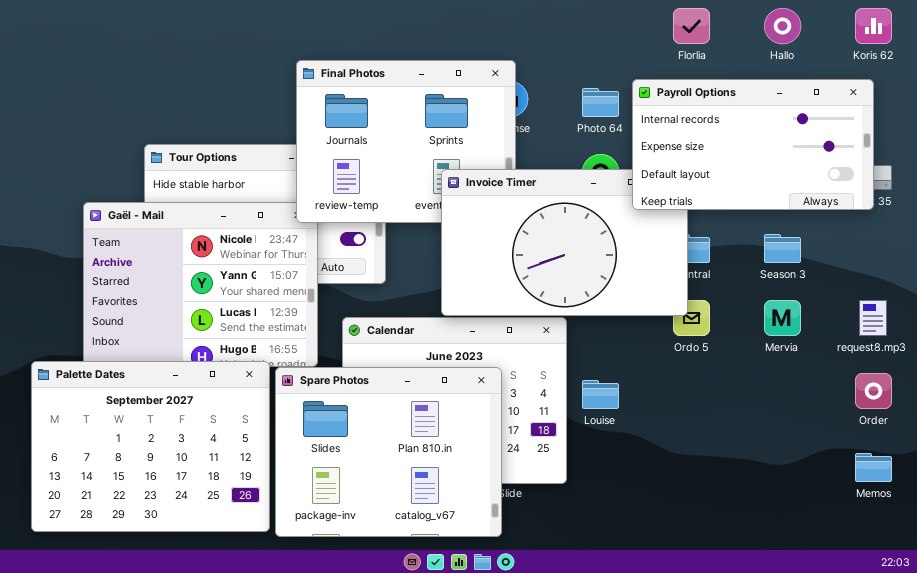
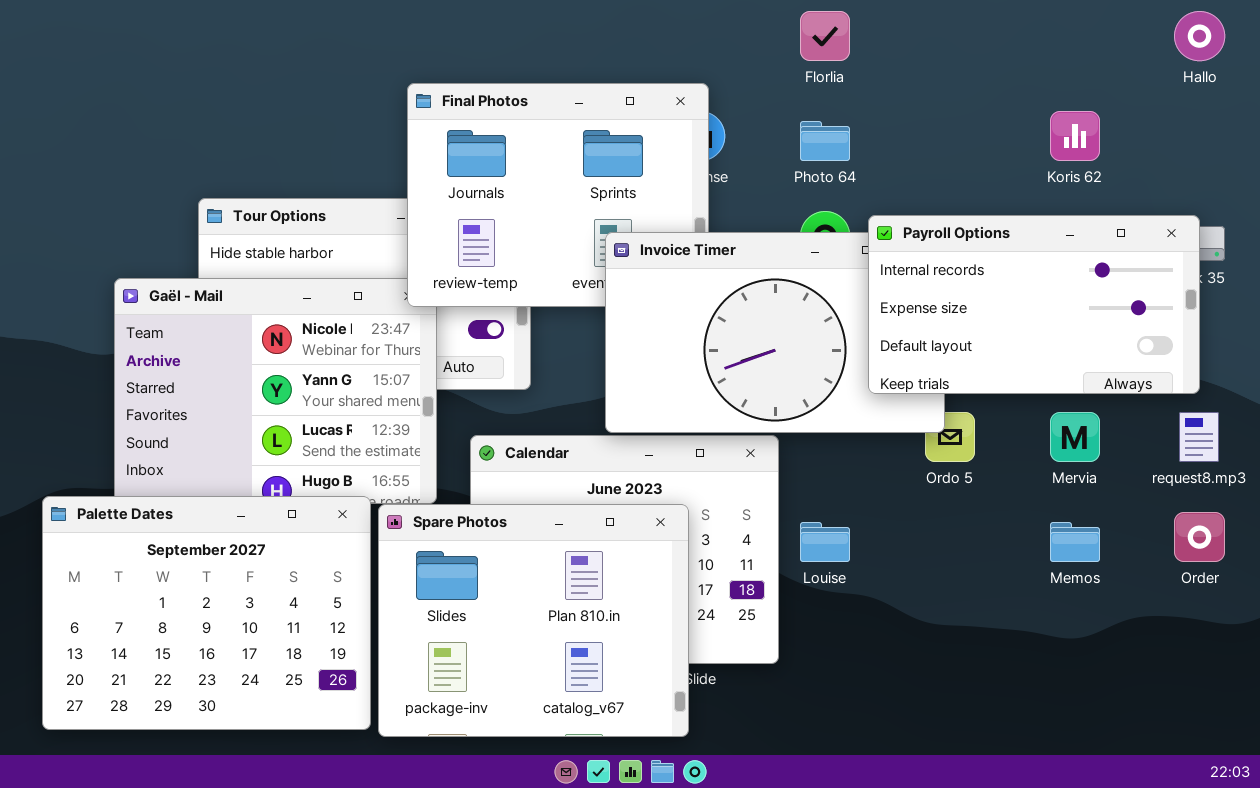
Florlia: [673,8,710,44] -> [800,11,850,61], moved
Hallo: [764,8,801,44] -> [1174,11,1225,61], moved
Koris 62: [855,8,892,44] -> [1050,111,1100,161], moved
Payroll Options: [632,79,874,210] -> [868,215,1200,394], moved
Memos: [855,453,892,482] -> [1050,522,1100,562], moved

